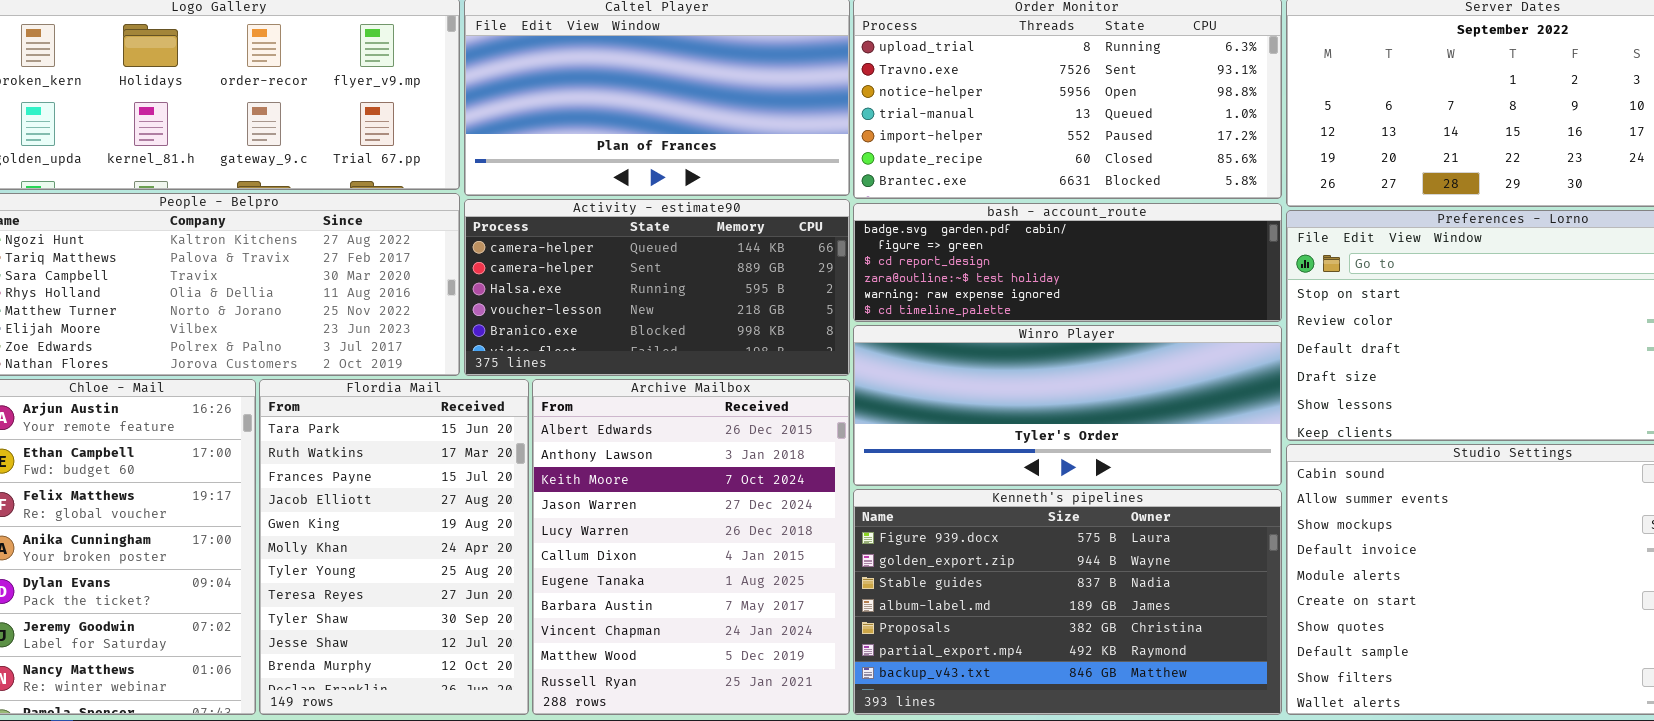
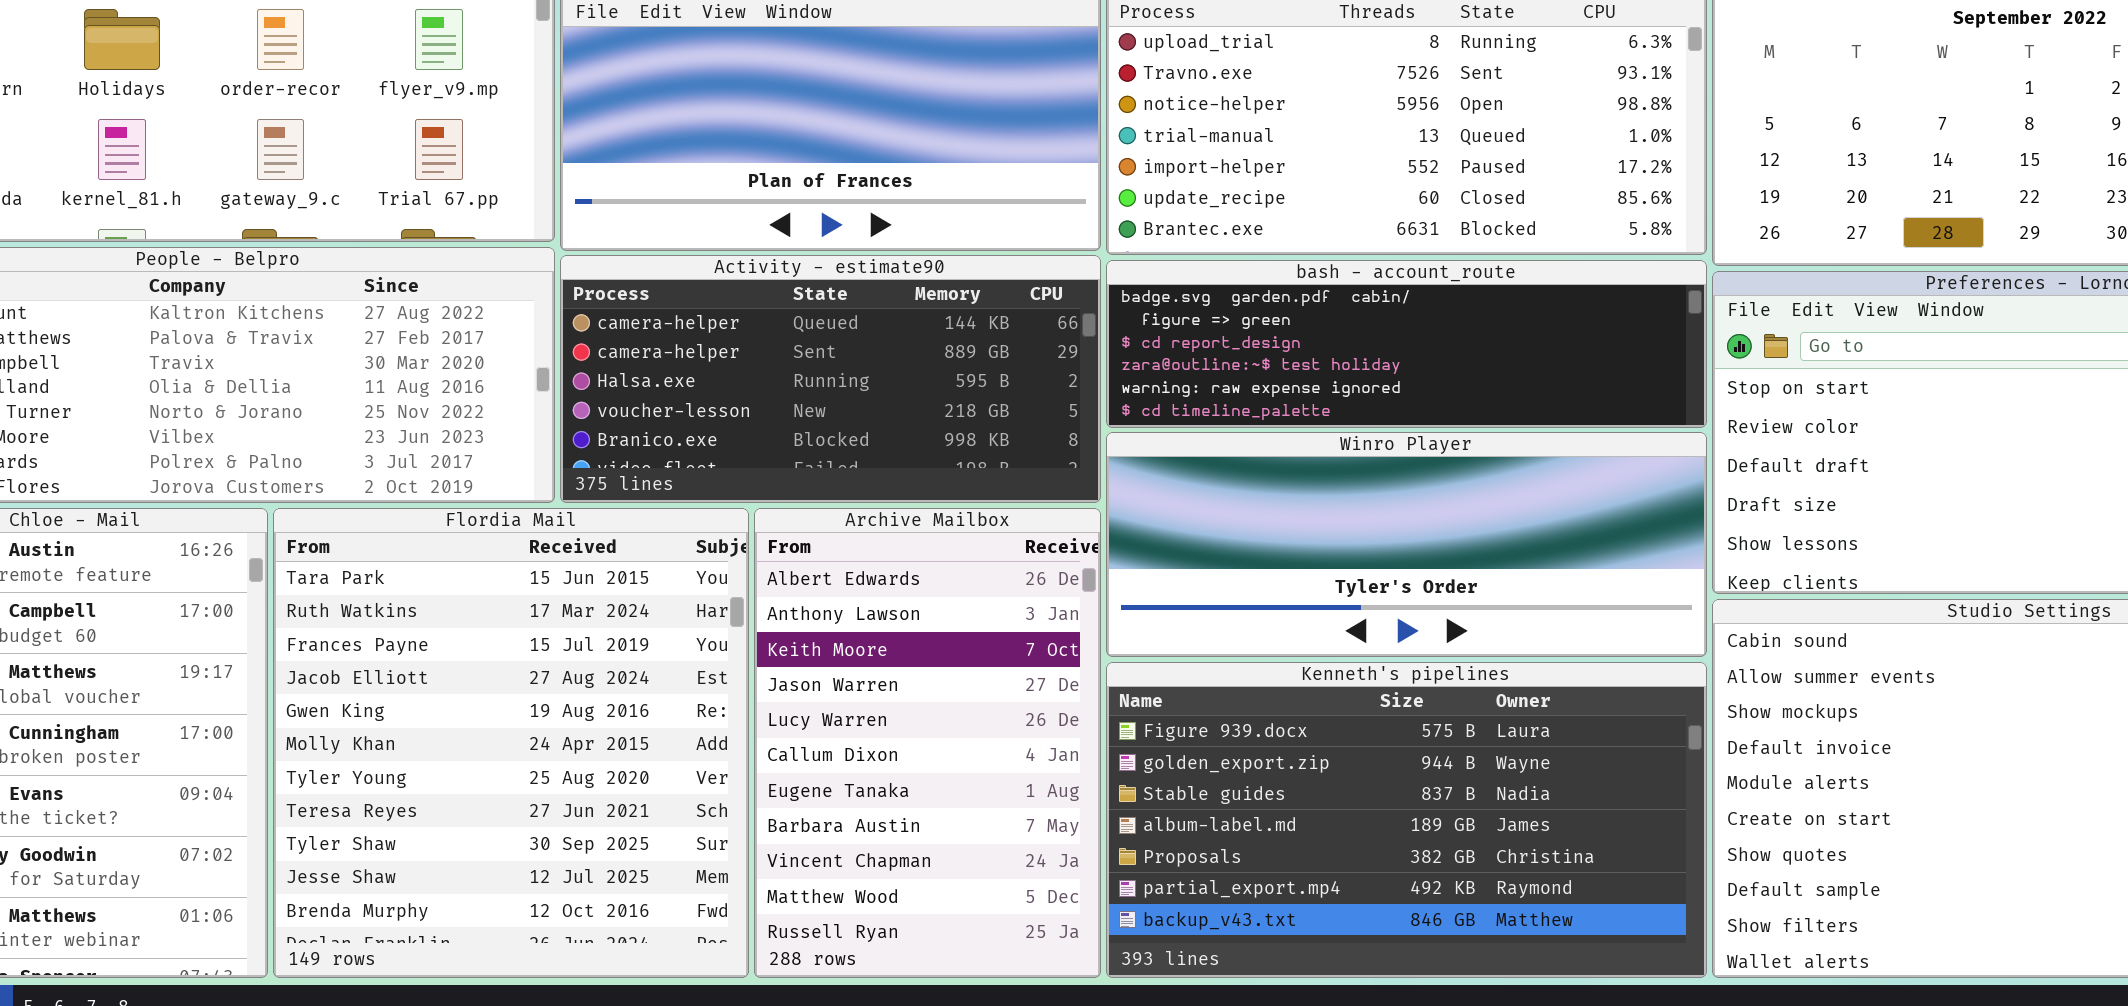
Flordia Mail: [259,379,529,715] -> [273,508,749,978], resized
Archive Mailbox: [532,379,850,715] -> [754,508,1101,978], resized

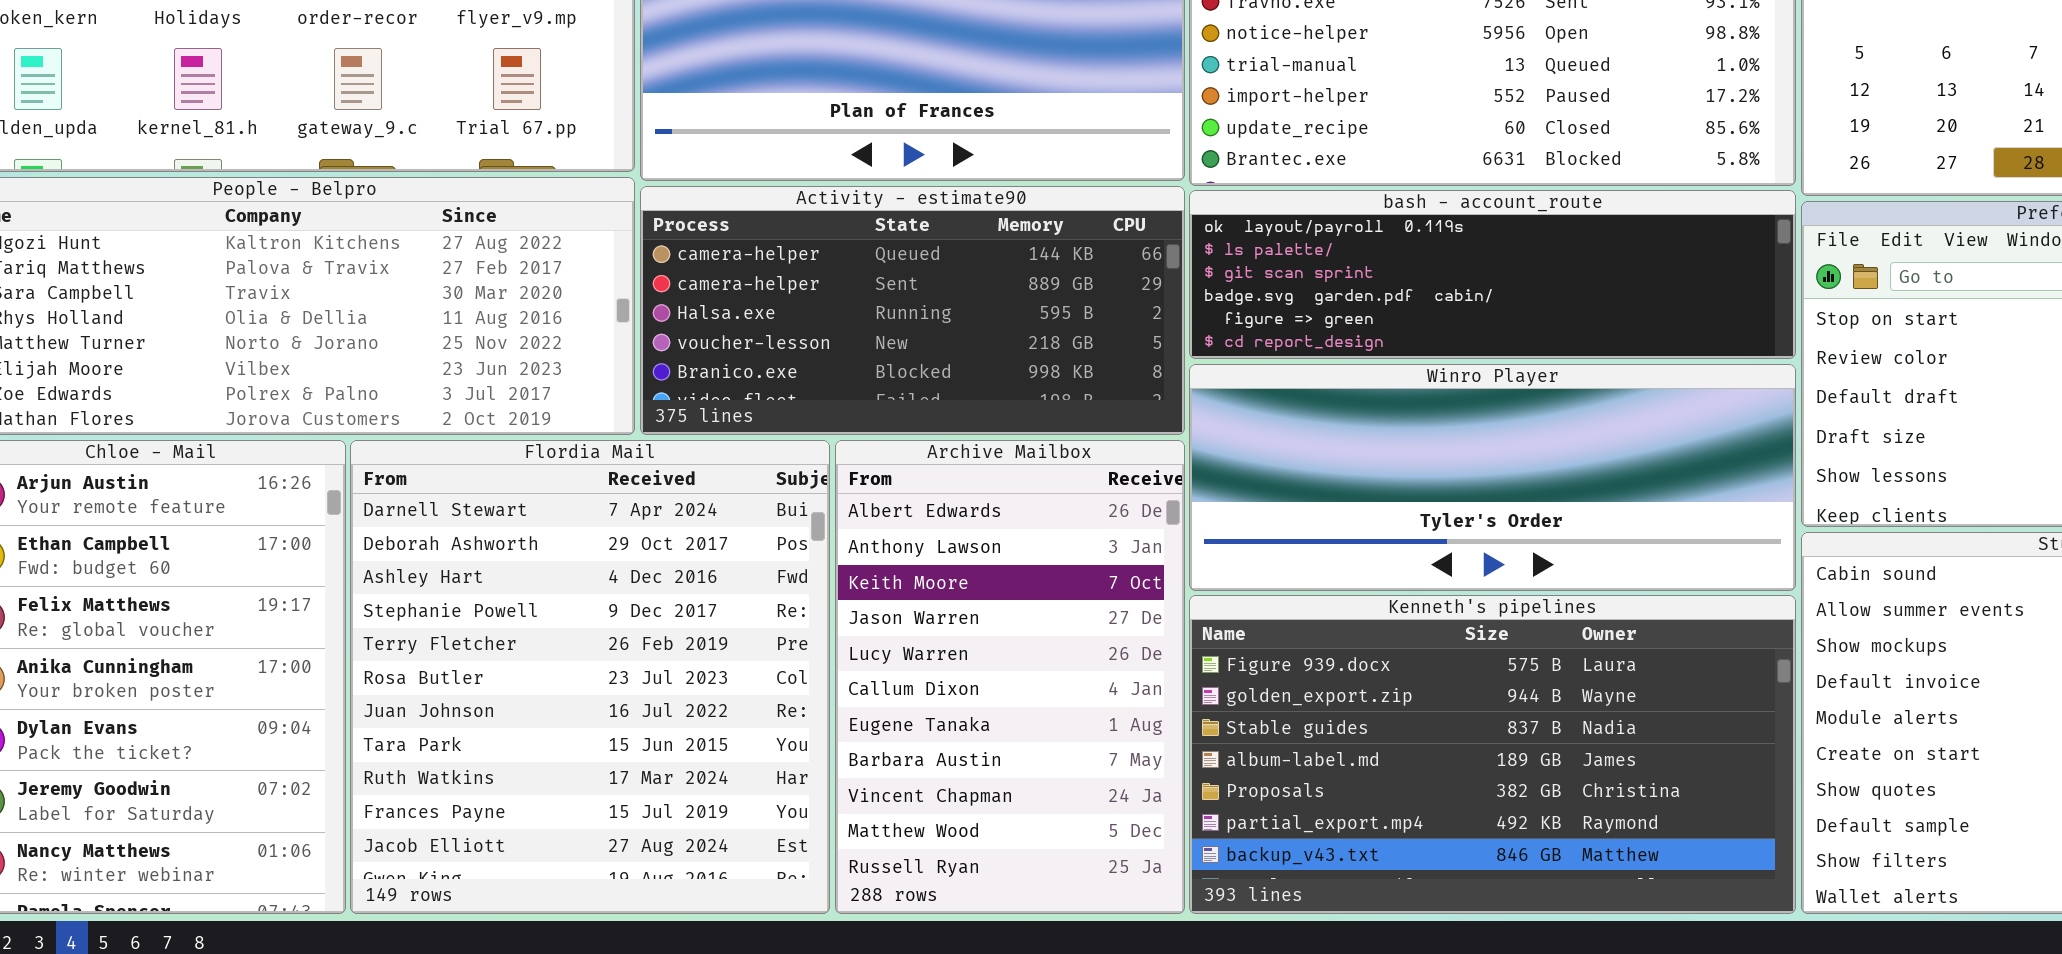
bash - account_route: [1106,260,1707,428] -> [1189,190,1796,359], scrolled up 3 rows
Flordia Mail: [273,508,749,978] -> [350,440,830,914], scrolled up 7 rows

